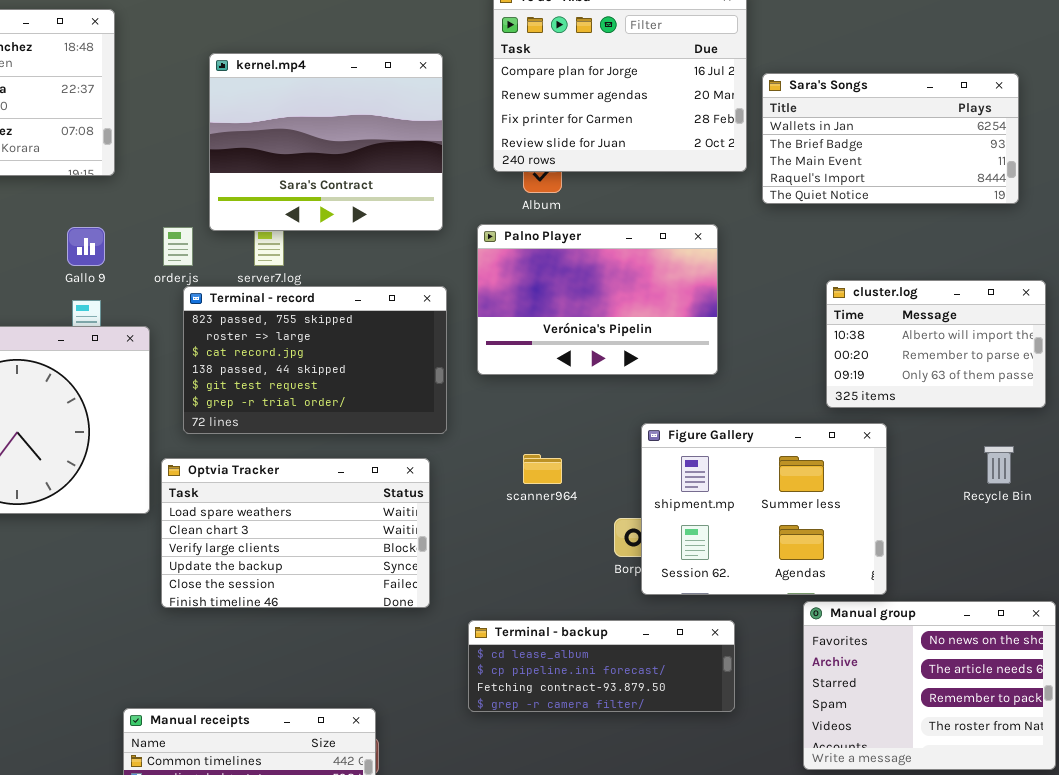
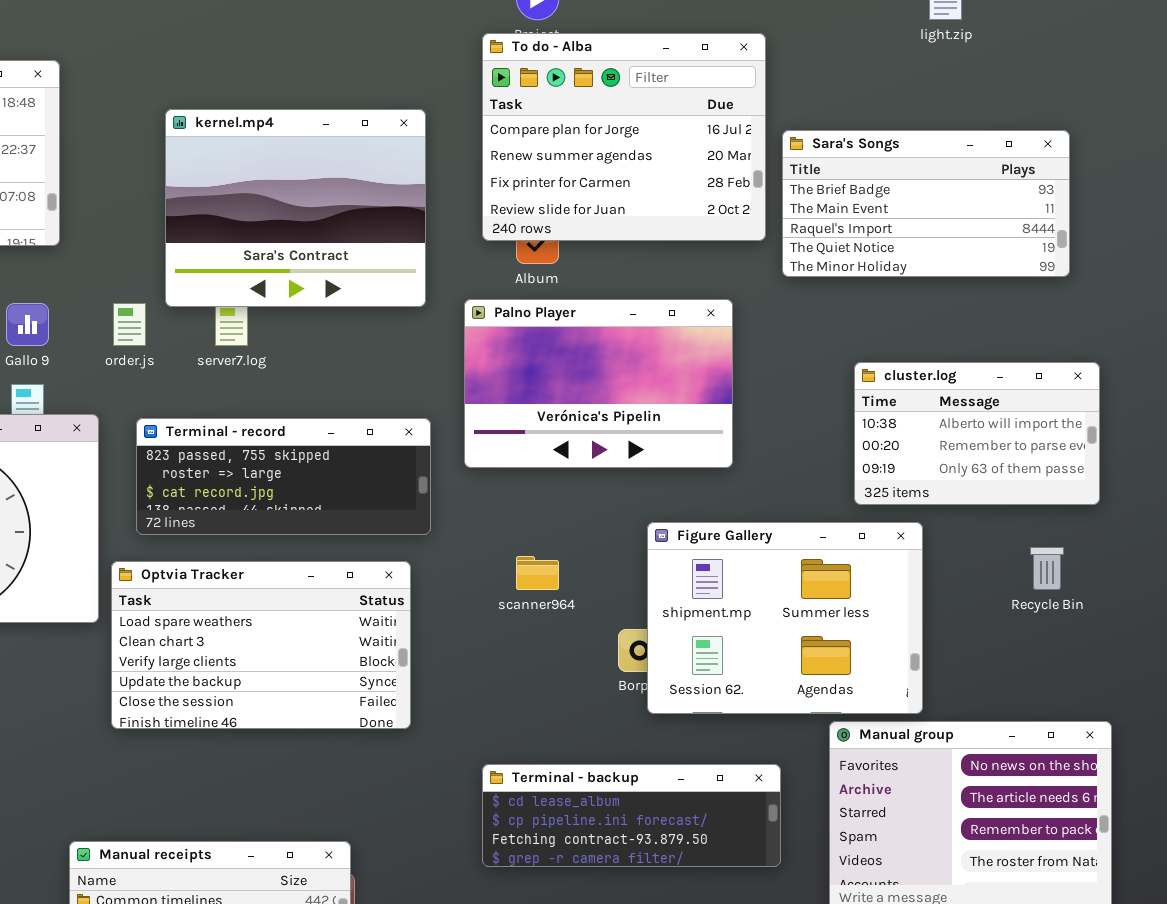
Sara's Songs: [762,73,1019,204] -> [782,130,1070,277], scrolled down 1 row
Terminal - record: [183,286,447,434] -> [136,418,431,535], resized
Terminal - backup: [468,620,735,712] -> [482,764,781,867], moved

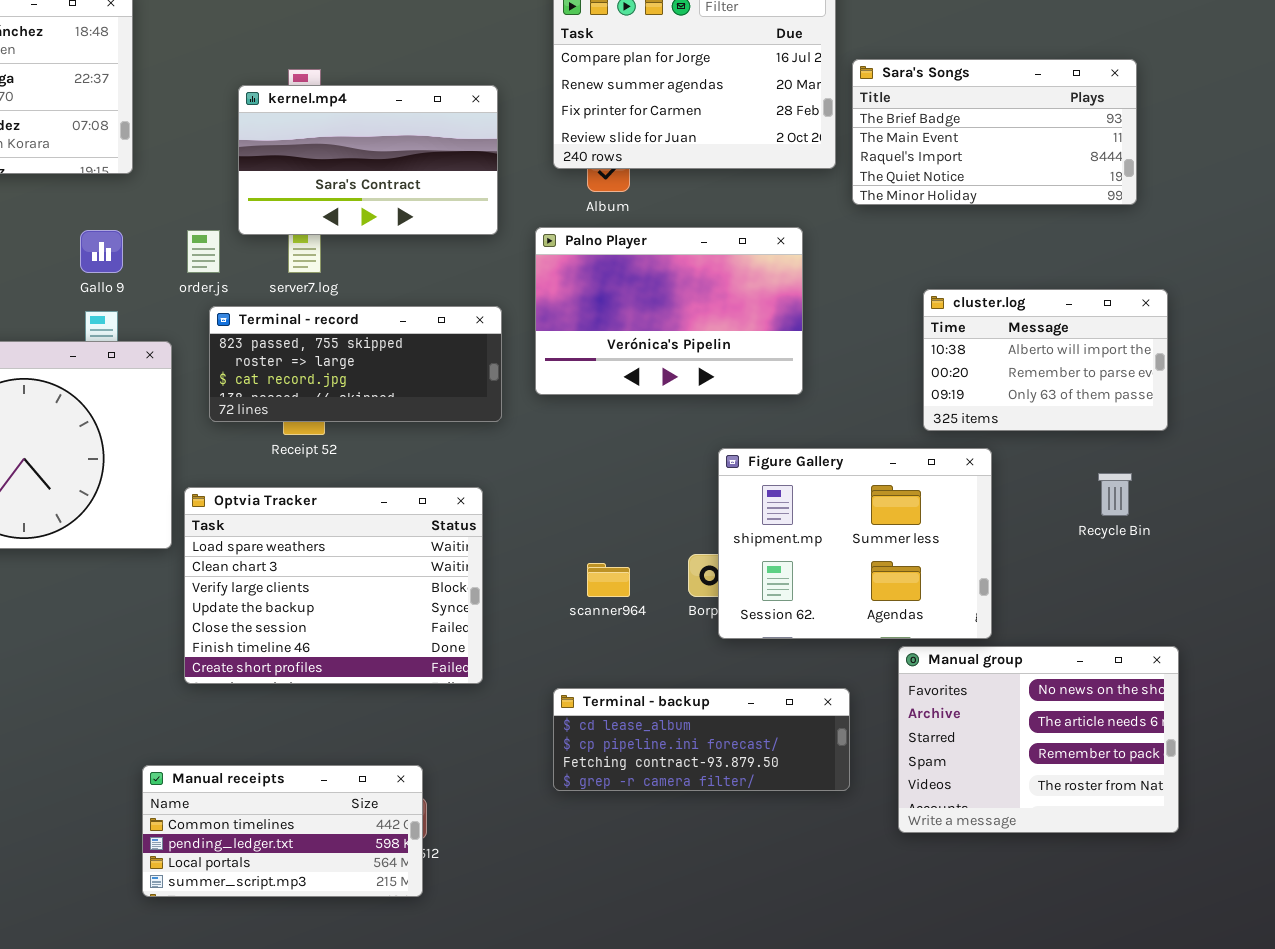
kernel.mp4: [165,109,426,307] -> [238,85,498,235], resized
Terminal - record: [136,418,431,535] -> [209,306,502,422], moved
scanner964: [516,556,559,590] -> [587,563,630,597], moved
Optvia Tracker: [111,561,411,729] -> [184,487,483,684], resized

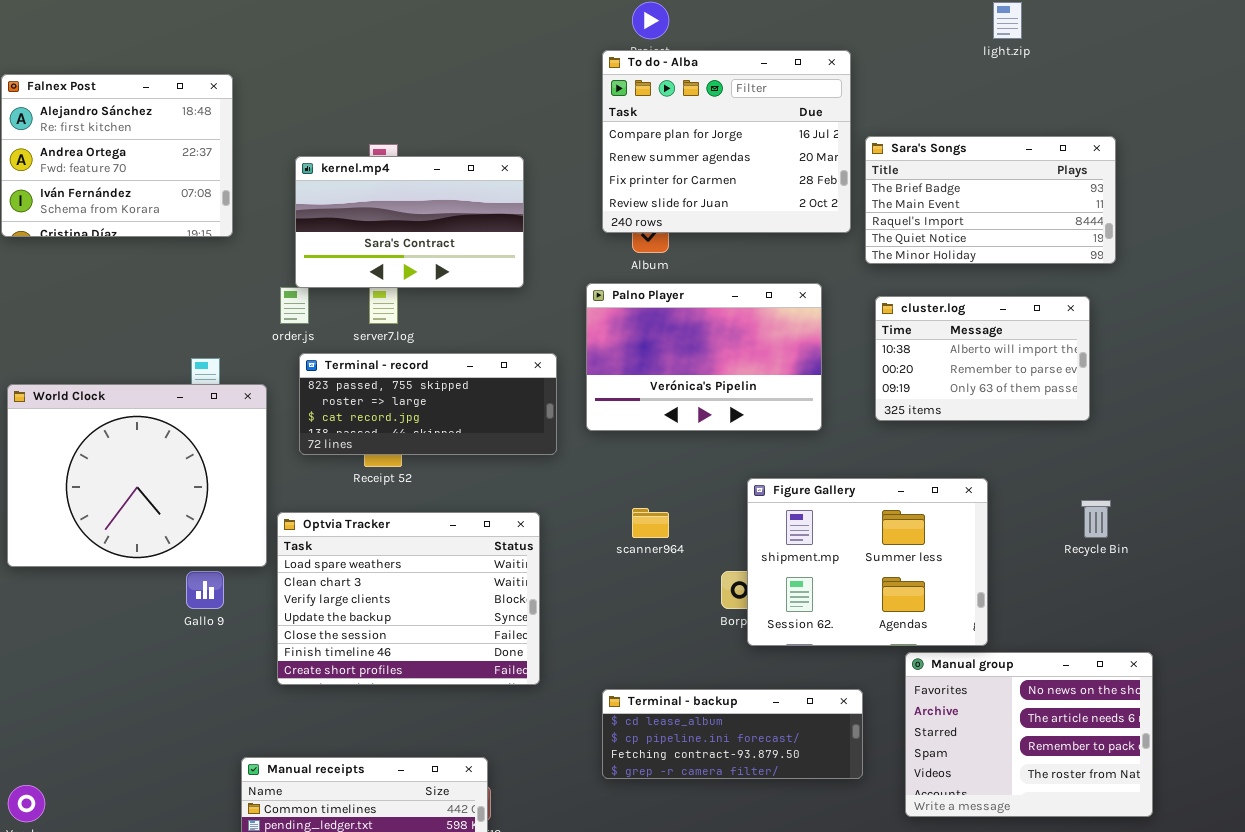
kernel.mp4: [238,85,498,235] -> [295,156,524,288], moved
Gallo 9: [80,230,123,273] -> [186,571,224,609], moved
cluster.log: [923,289,1168,431] -> [875,296,1090,421], moved
scanner964: [587,563,630,597] -> [632,508,669,538], moved

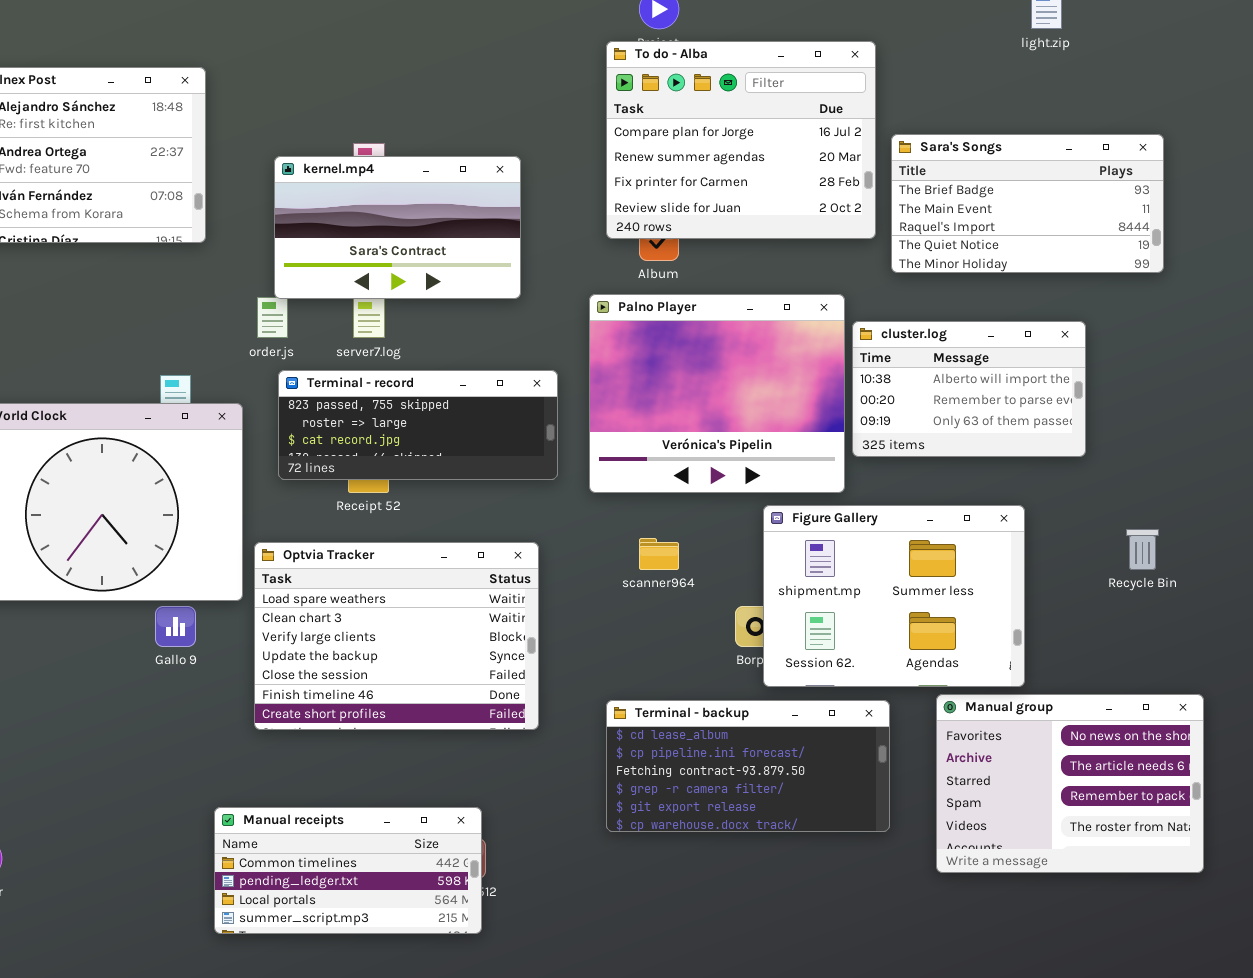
Palno Player: [586,283,822,431] -> [589,294,845,493], resized
cluster.log: [875,296,1090,421] -> [852,321,1086,457], moved
Terminal - backup: [602,689,863,779] -> [606,700,890,832], resized

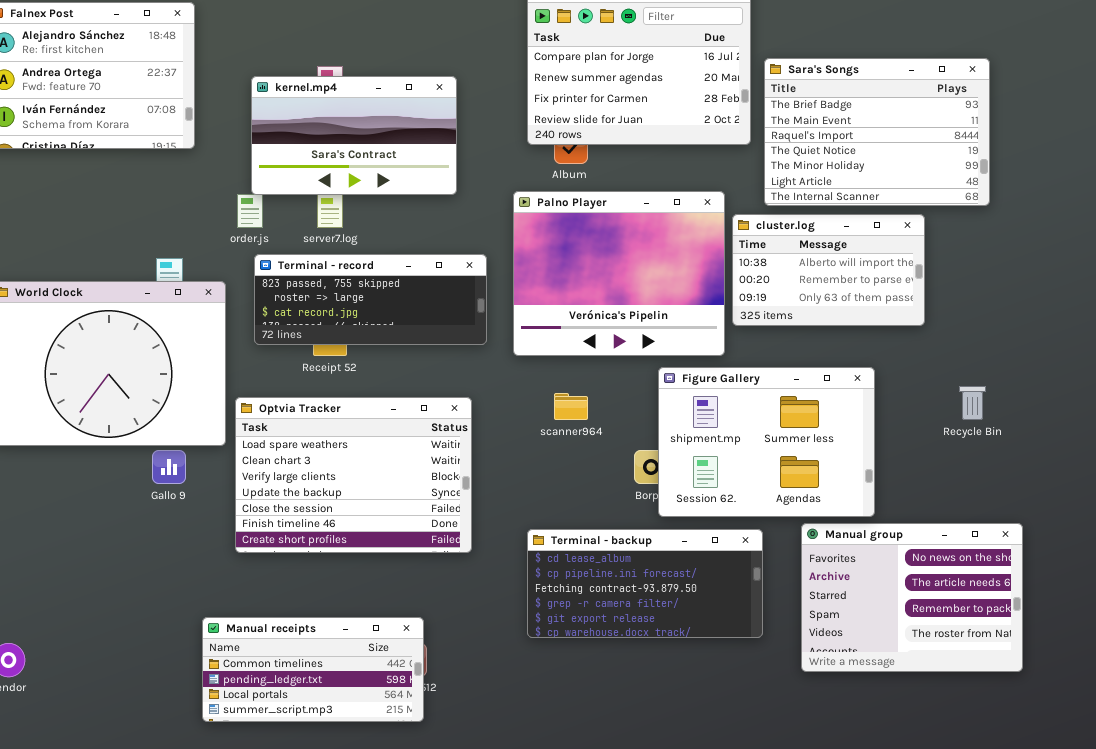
Sara's Songs: [891,134,1164,273] -> [764,58,990,206], resized

